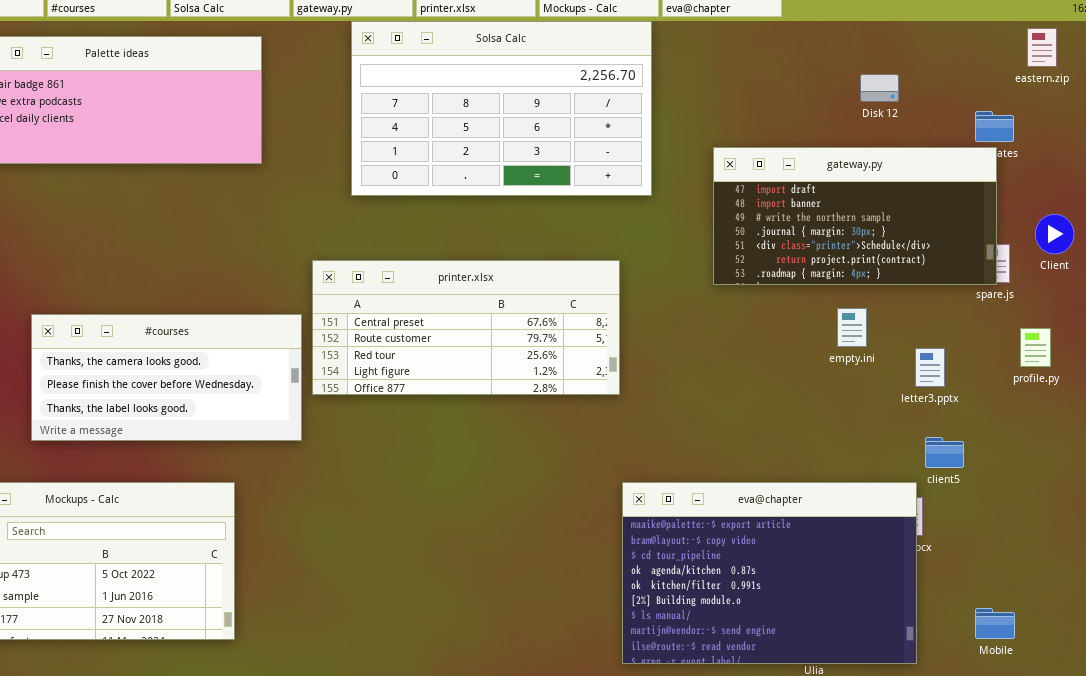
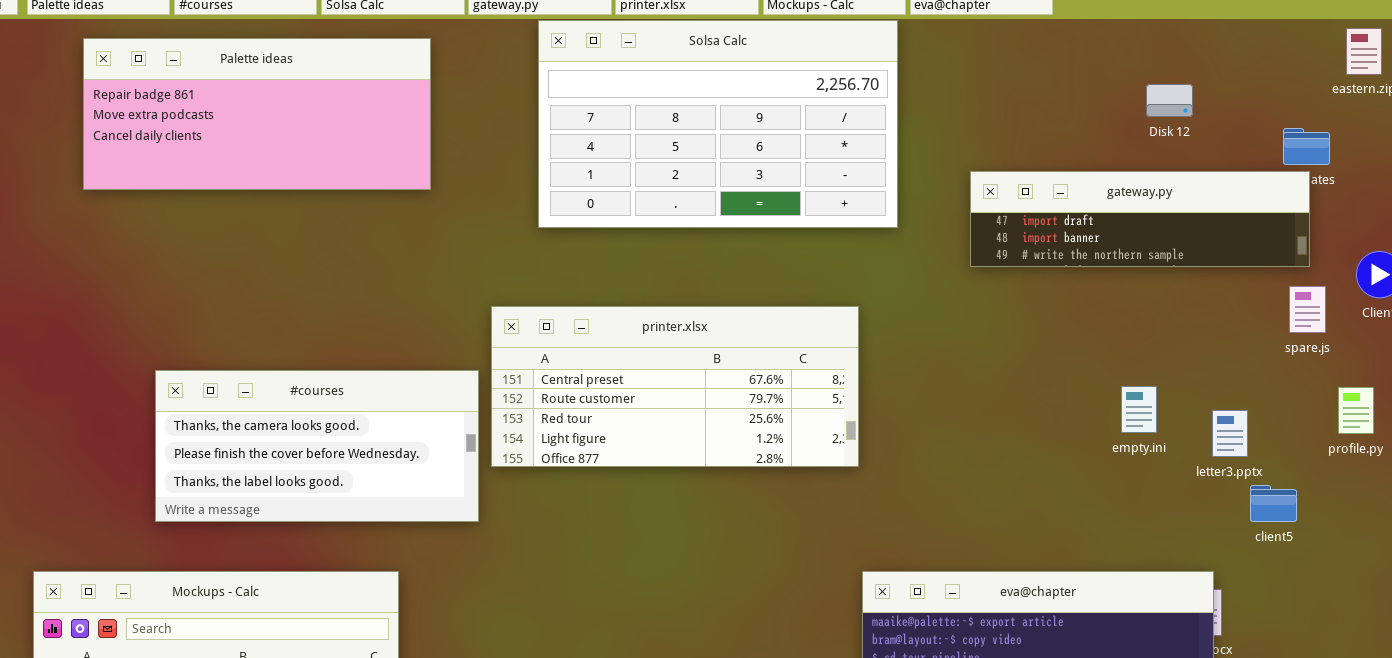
gateway.py: [713,147,997,285] -> [970,171,1310,267], resized
empty.ini: [837,308,867,347] -> [1121,386,1157,433], moved
client5: [925,437,964,468] -> [1250,485,1297,522], moved

